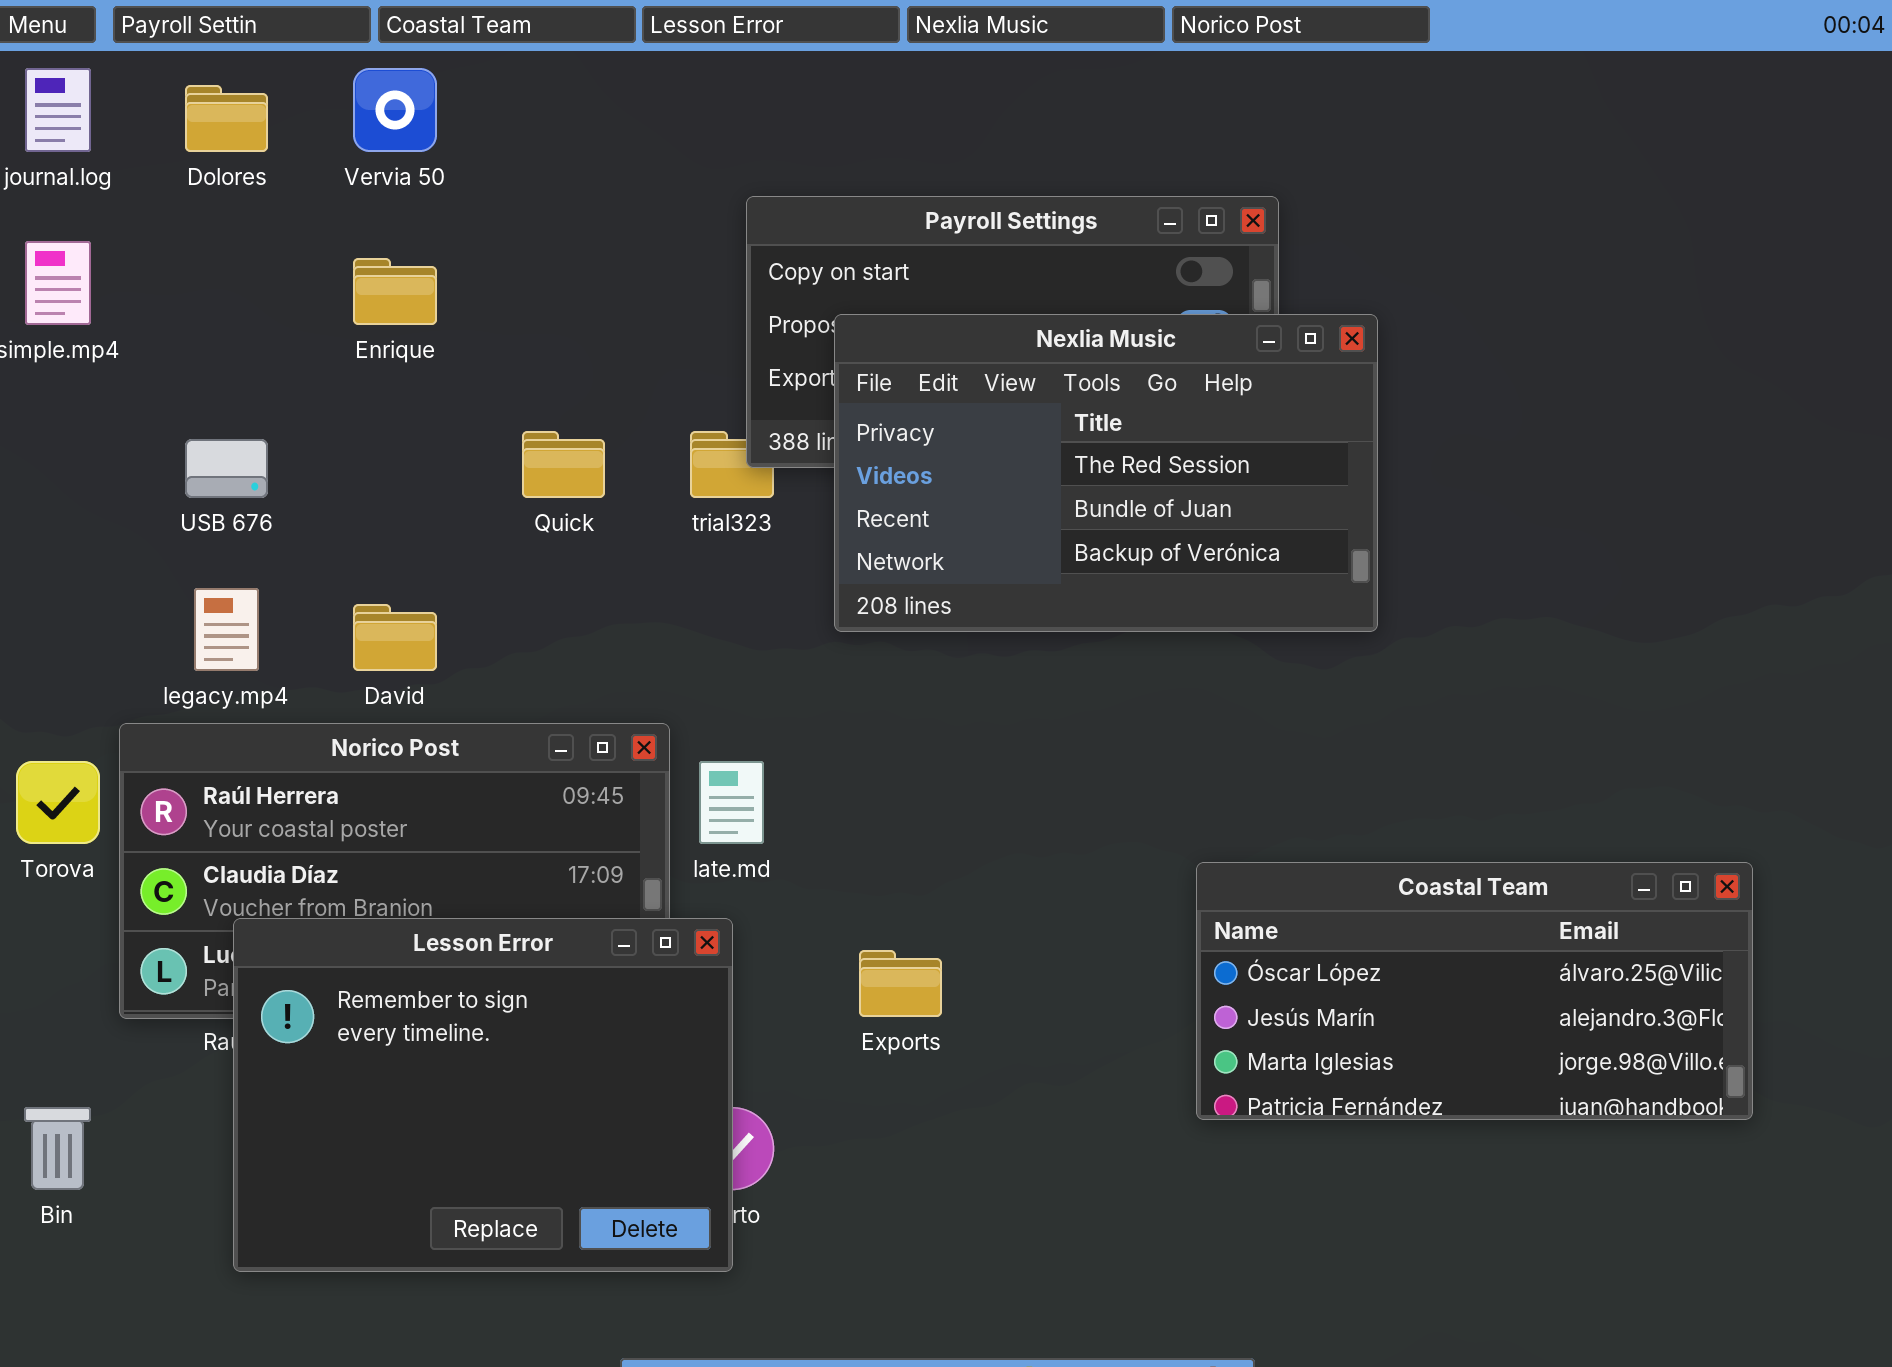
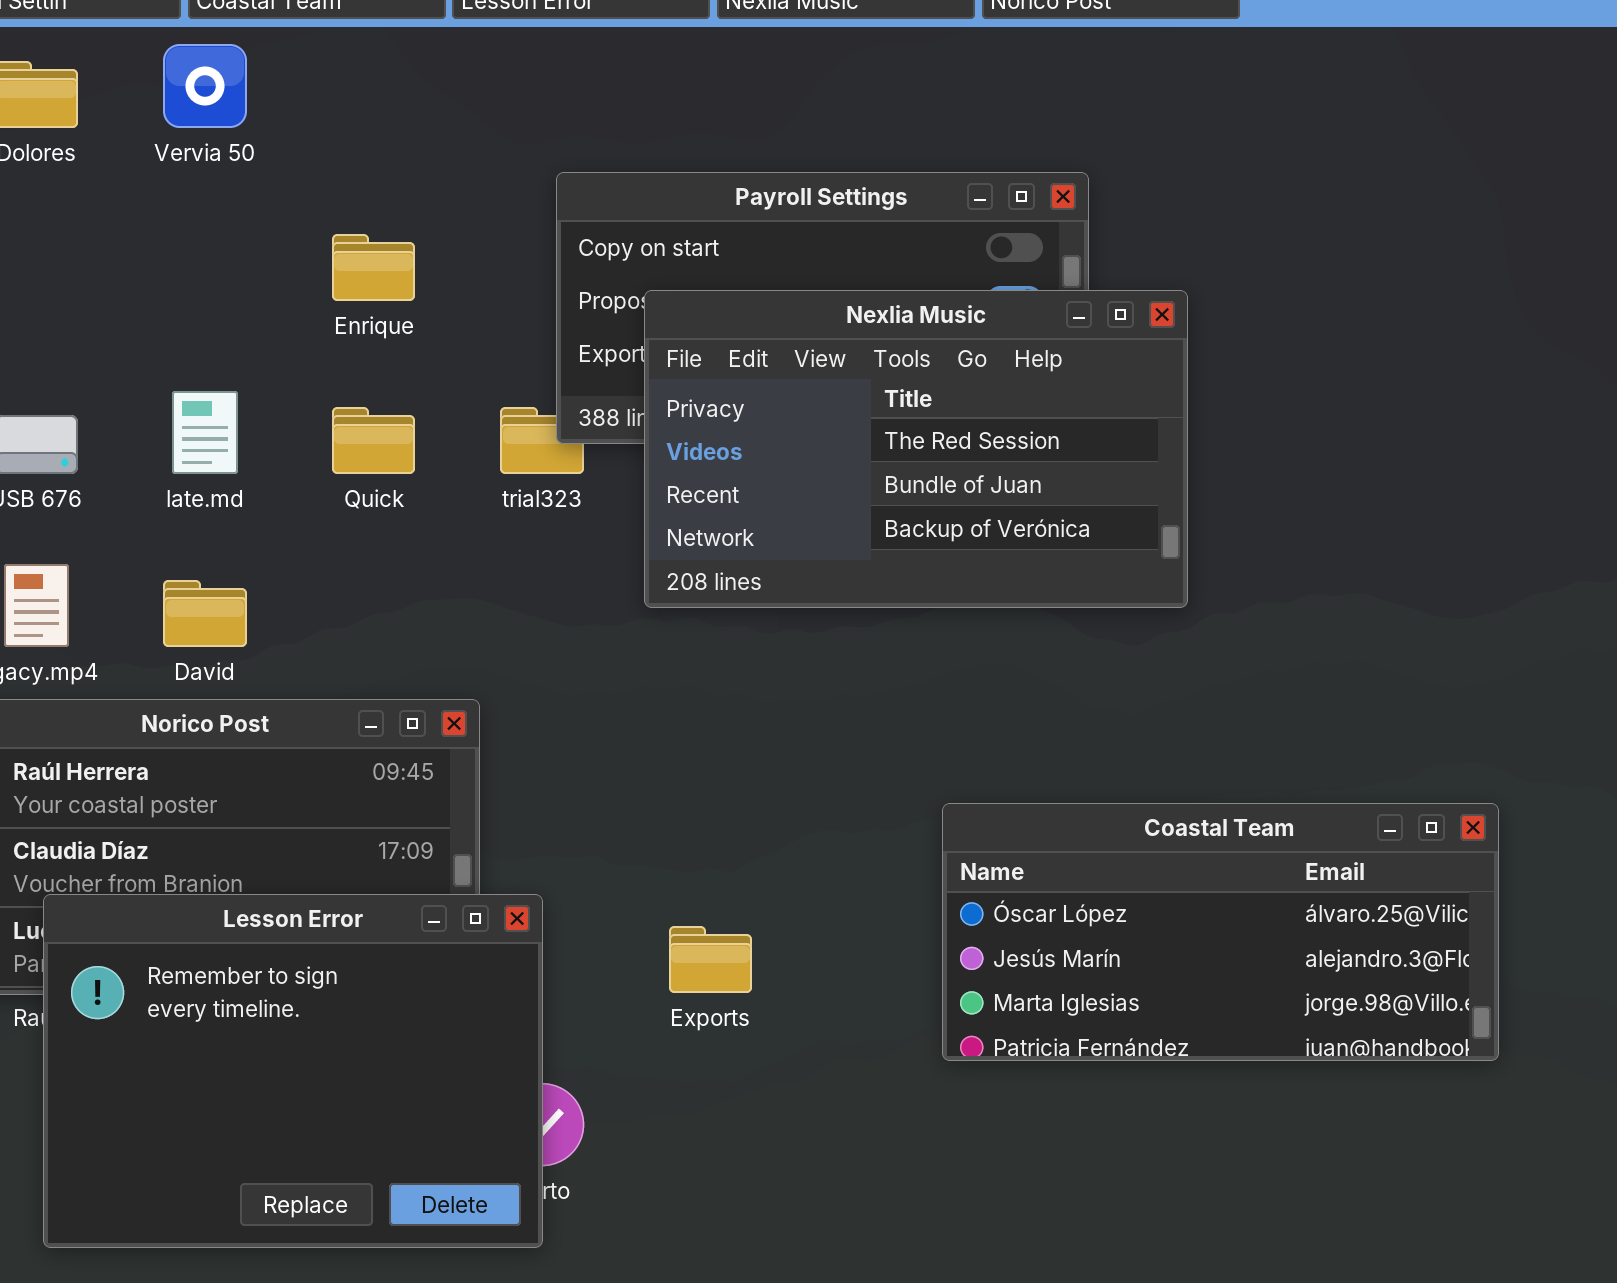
Enrique: [353,258,437,325] -> [332,234,415,301], moved
late.md: [699,761,764,844] -> [172,391,238,474], moved
Coastal Team: [1196,862,1753,1120] -> [942,803,1499,1061], moved

